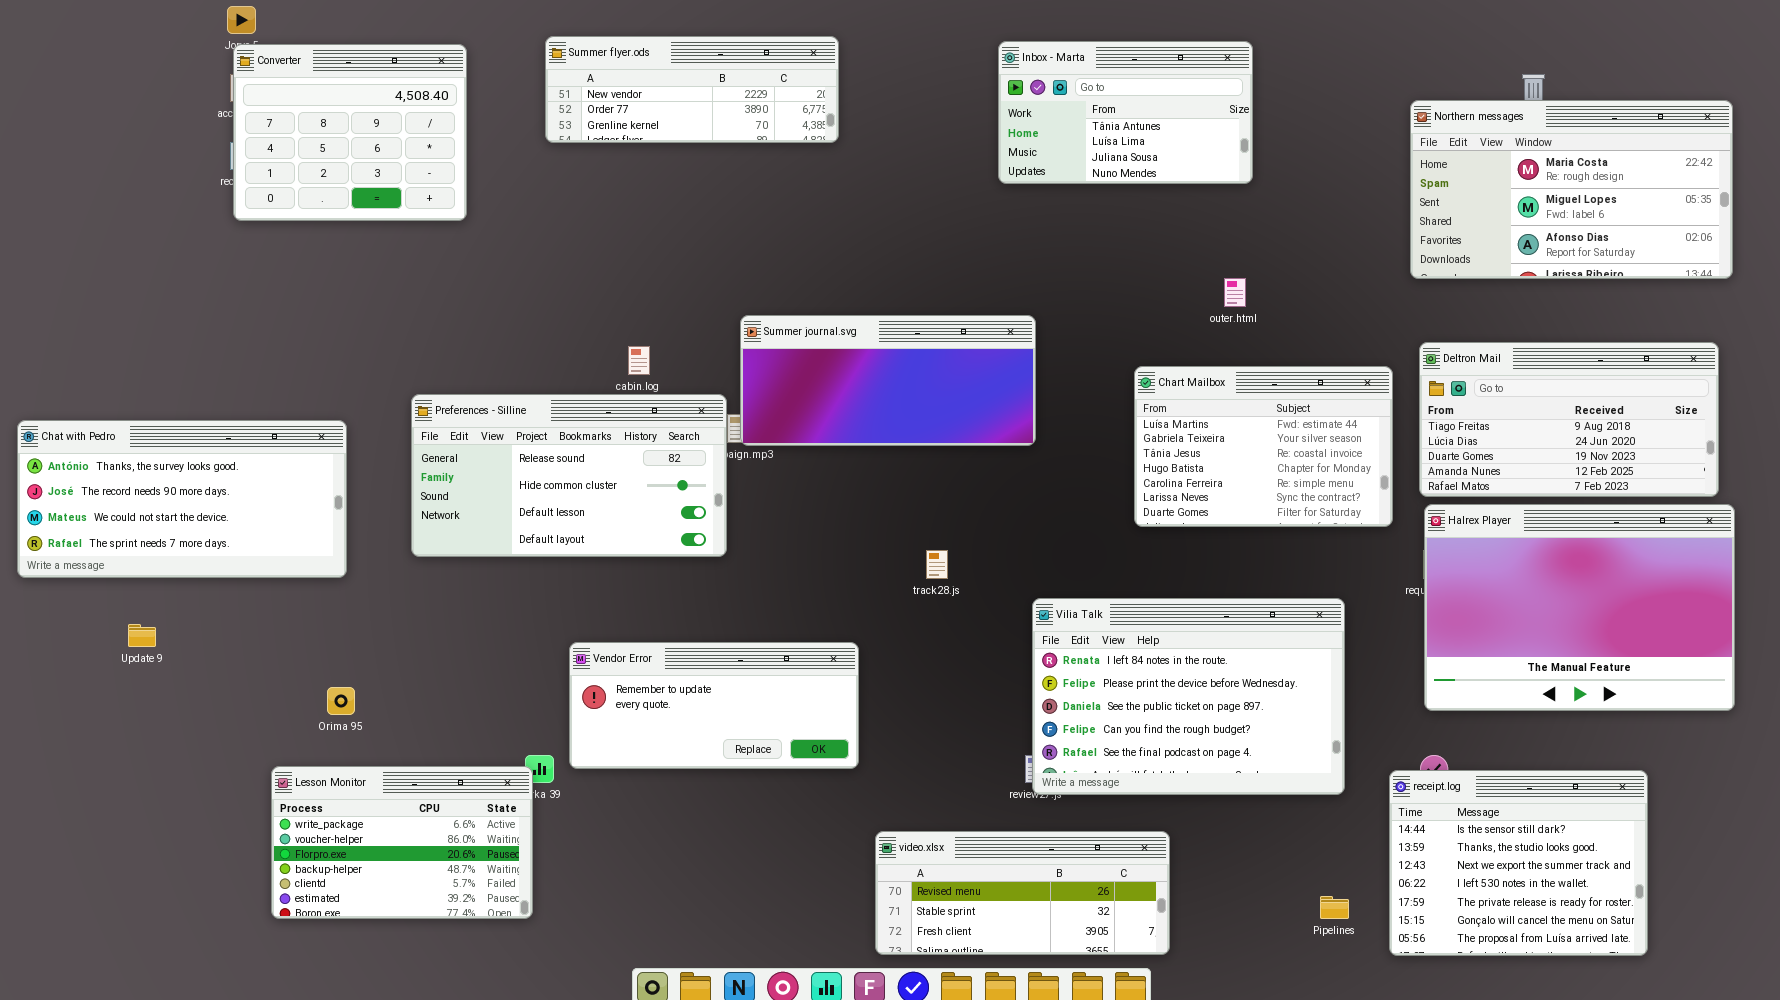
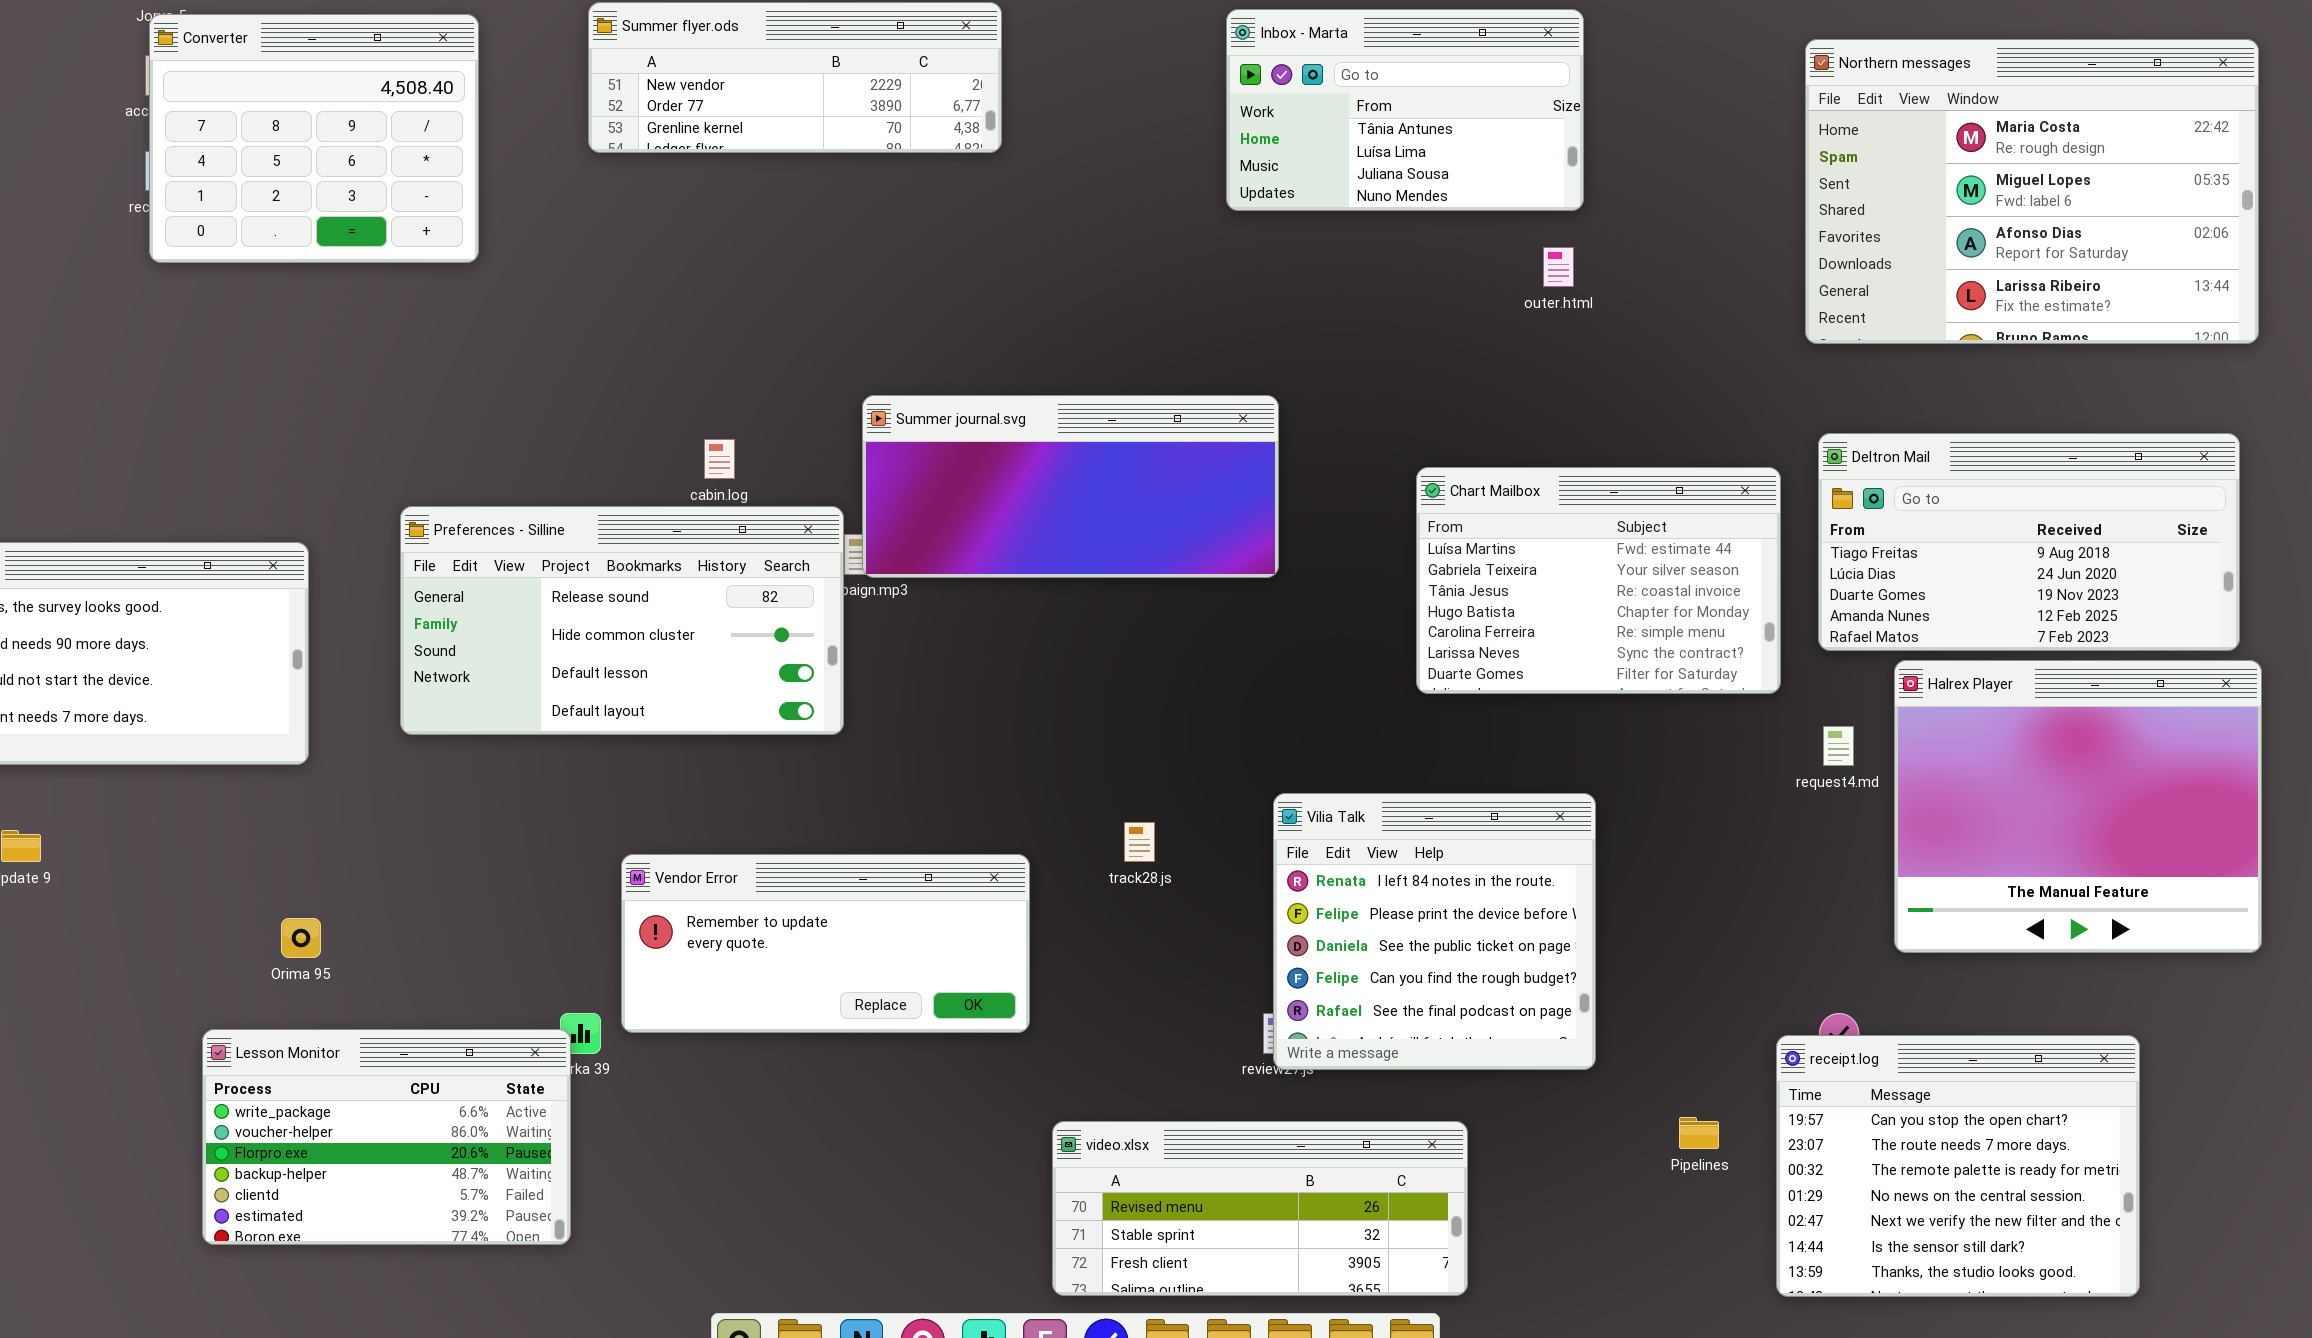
Northern messages: [1410,100,1733,279] -> [1805,39,2259,344], resized
outer.html: [1224,278,1246,307] -> [1543,247,1574,287], moved
Halrex Player: [1424,504,1735,711] -> [1894,660,2262,953], resized
track28.js: [926,550,948,579] -> [1124,822,1155,862], moved
Vilia Talk: [1032,598,1345,795] -> [1273,793,1596,1070], resized
receipt.log: [1389,770,1648,956] -> [1776,1035,2140,1297], scrolled up 5 rows
Pipelines: [1320,896,1349,919] -> [1679,1117,1719,1149], moved

